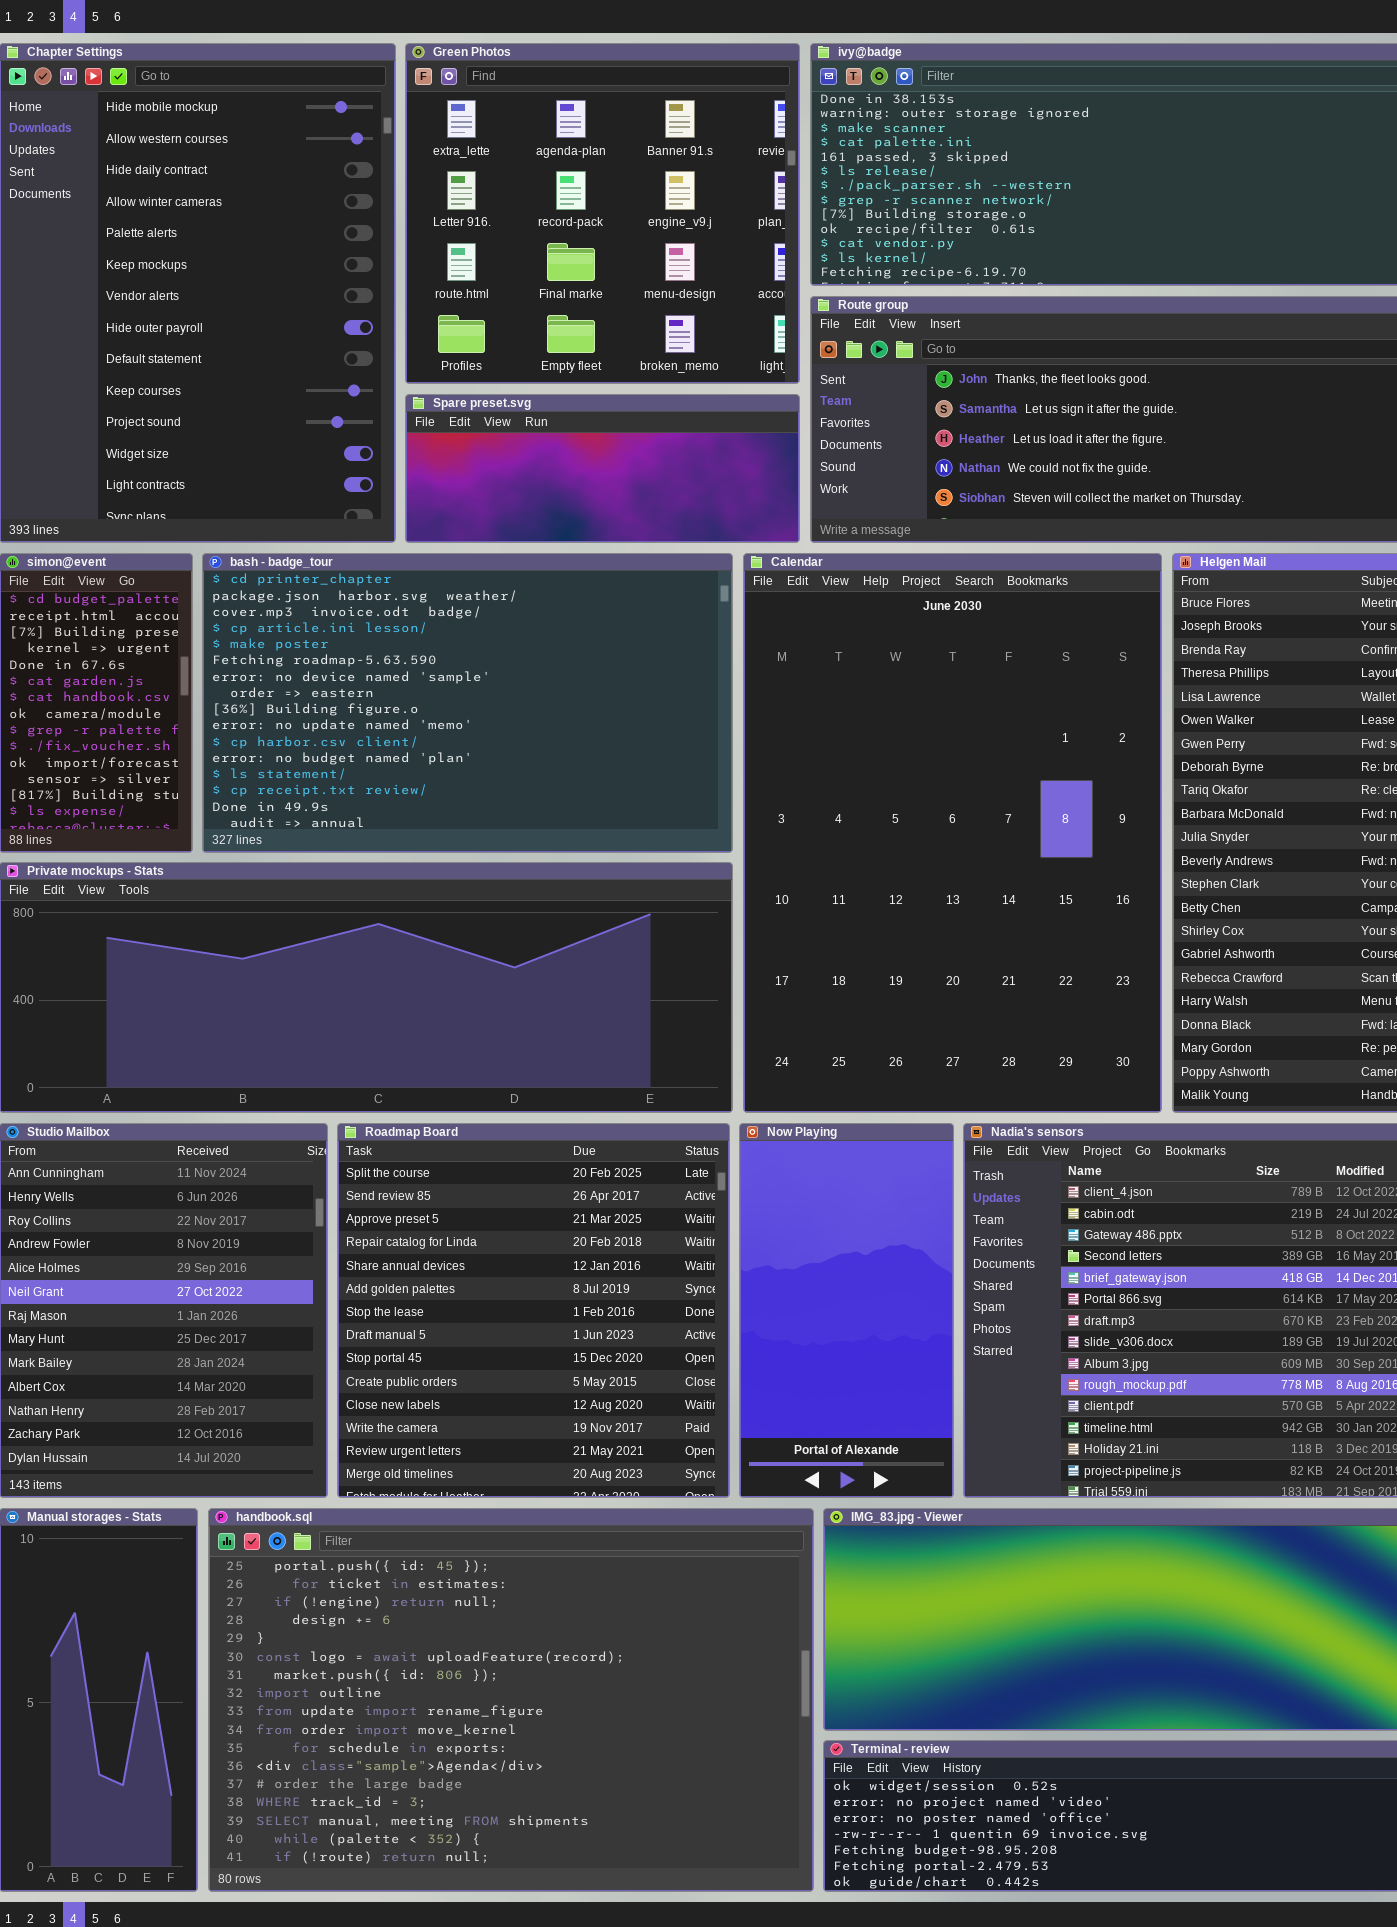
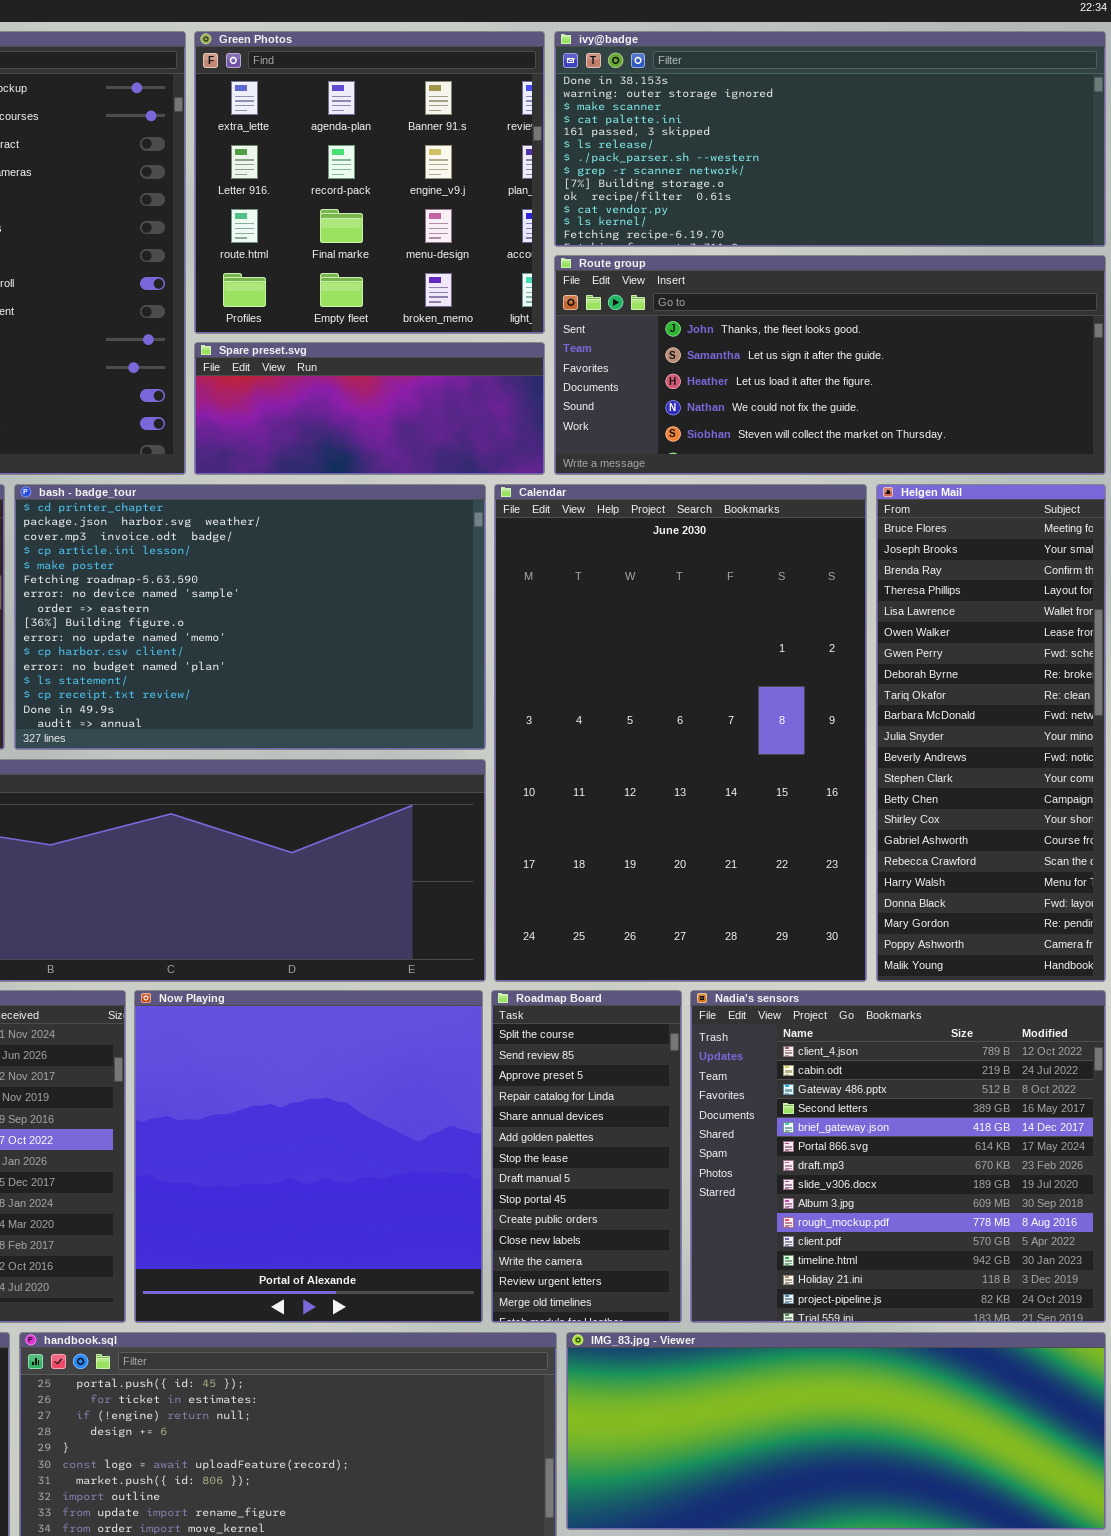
Roadmap Board: [337,1123,730,1498] -> [491,990,682,1323], moved, resized
Now Playing: [739,1123,954,1498] -> [134,990,483,1323], moved, resized

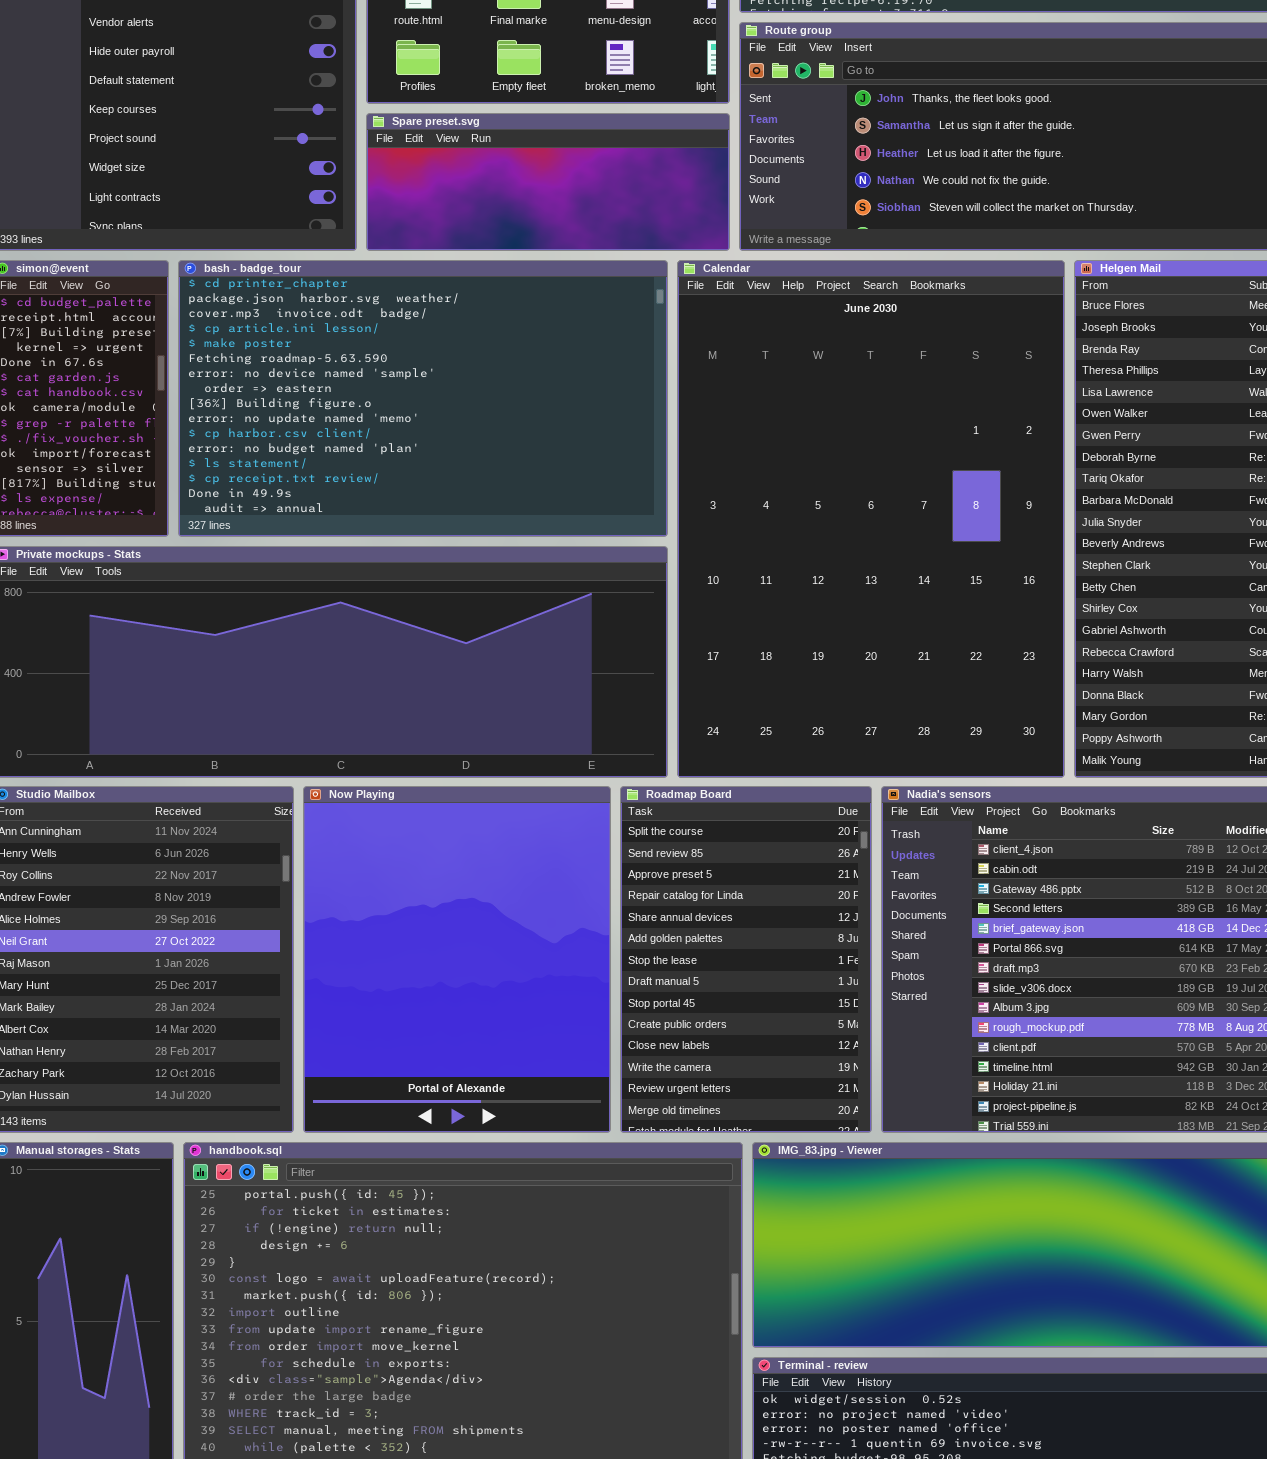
Now Playing: [134,990,483,1323] -> [303,786,611,1133], resized
Roadmap Board: [491,990,682,1323] -> [620,786,872,1133], resized

